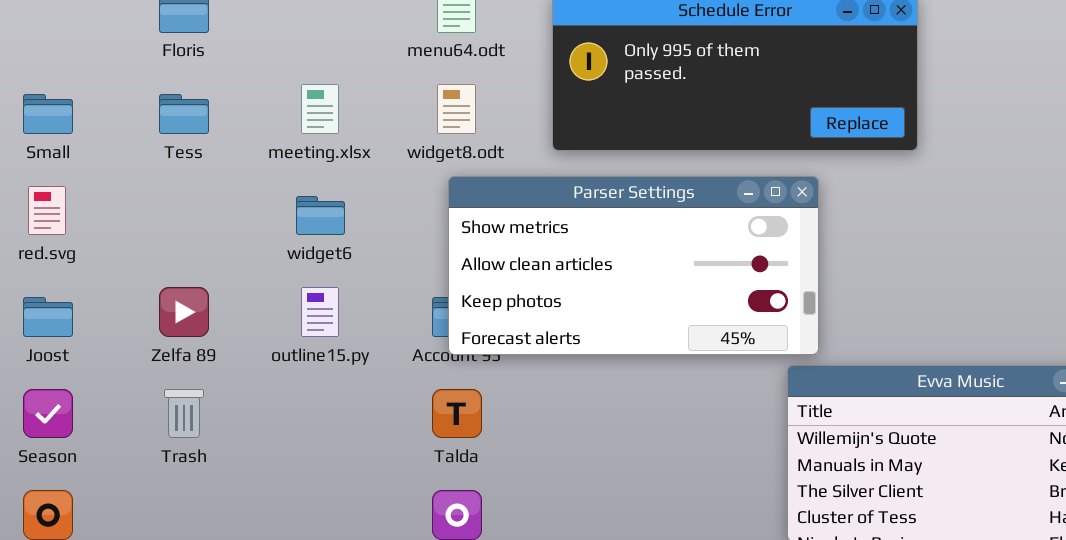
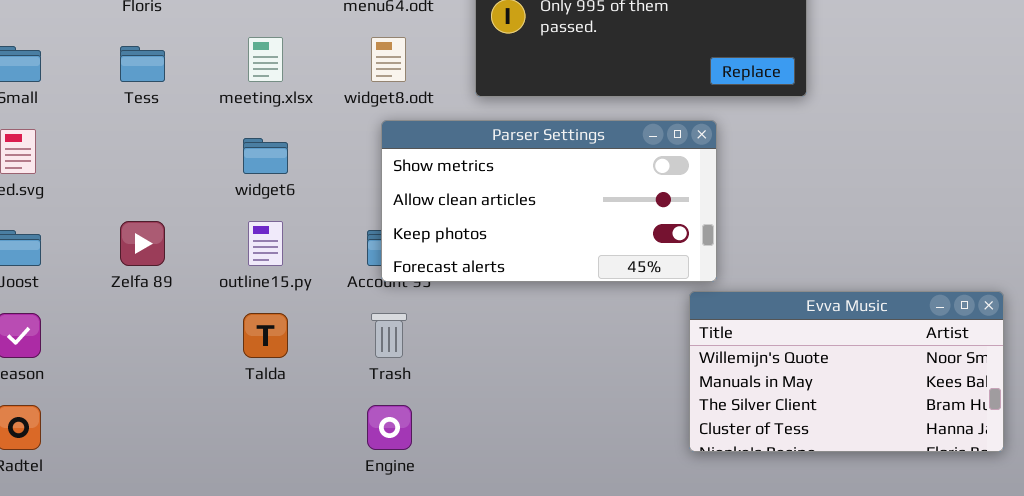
Trash: [164,389,204,438] -> [371,313,407,358], moved
Talda: [432,389,482,438] -> [243,313,288,358], moved

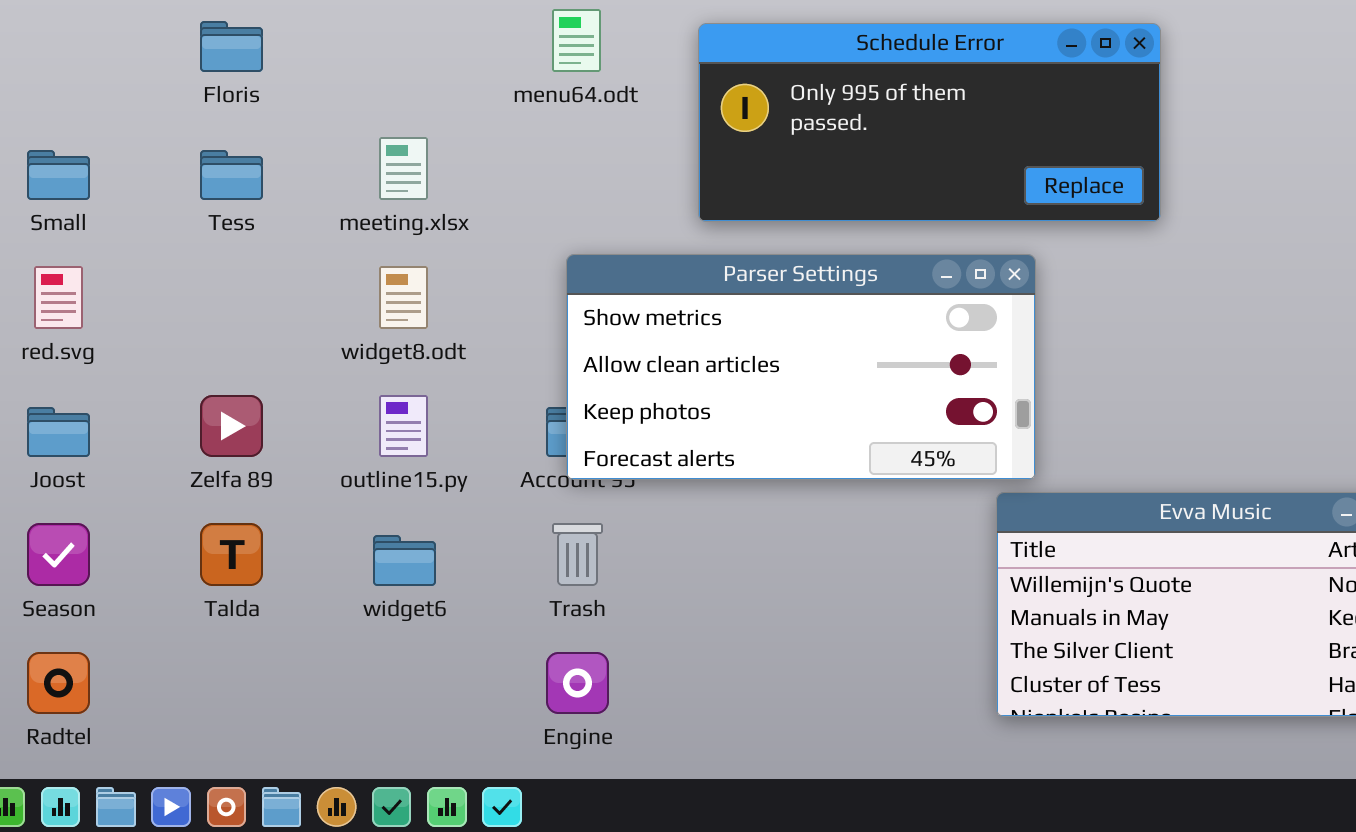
widget8.odt: [371,37,406,82] -> [379,266,428,329], moved
widget6: [243,138,288,174] -> [373,535,436,586], moved
Talda: [243,313,288,358] -> [200,523,263,586], moved

